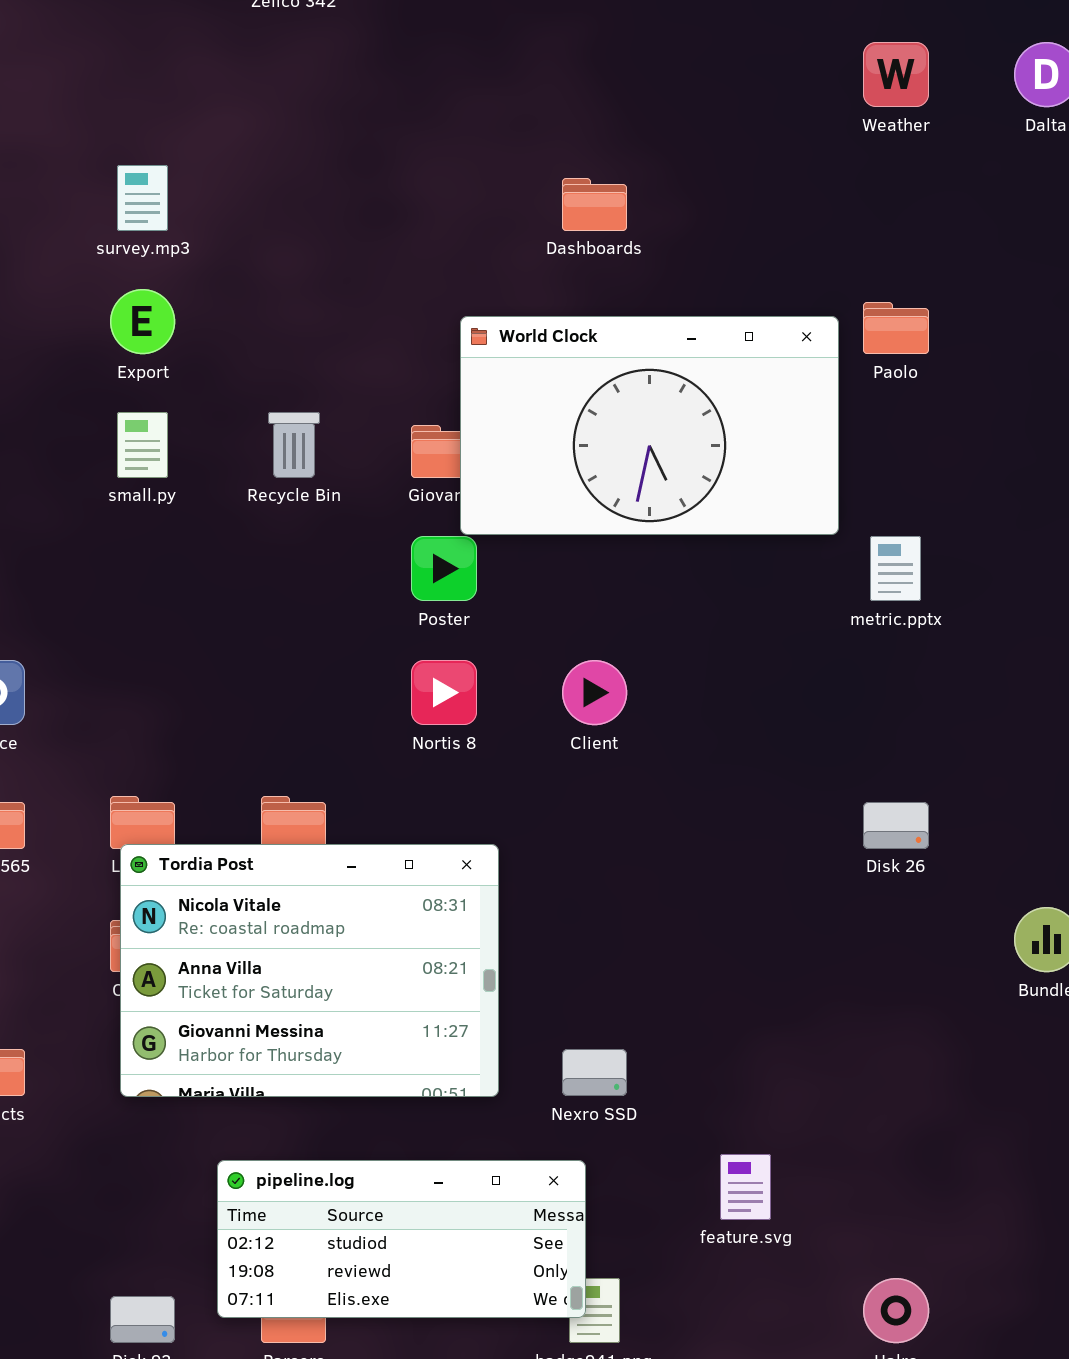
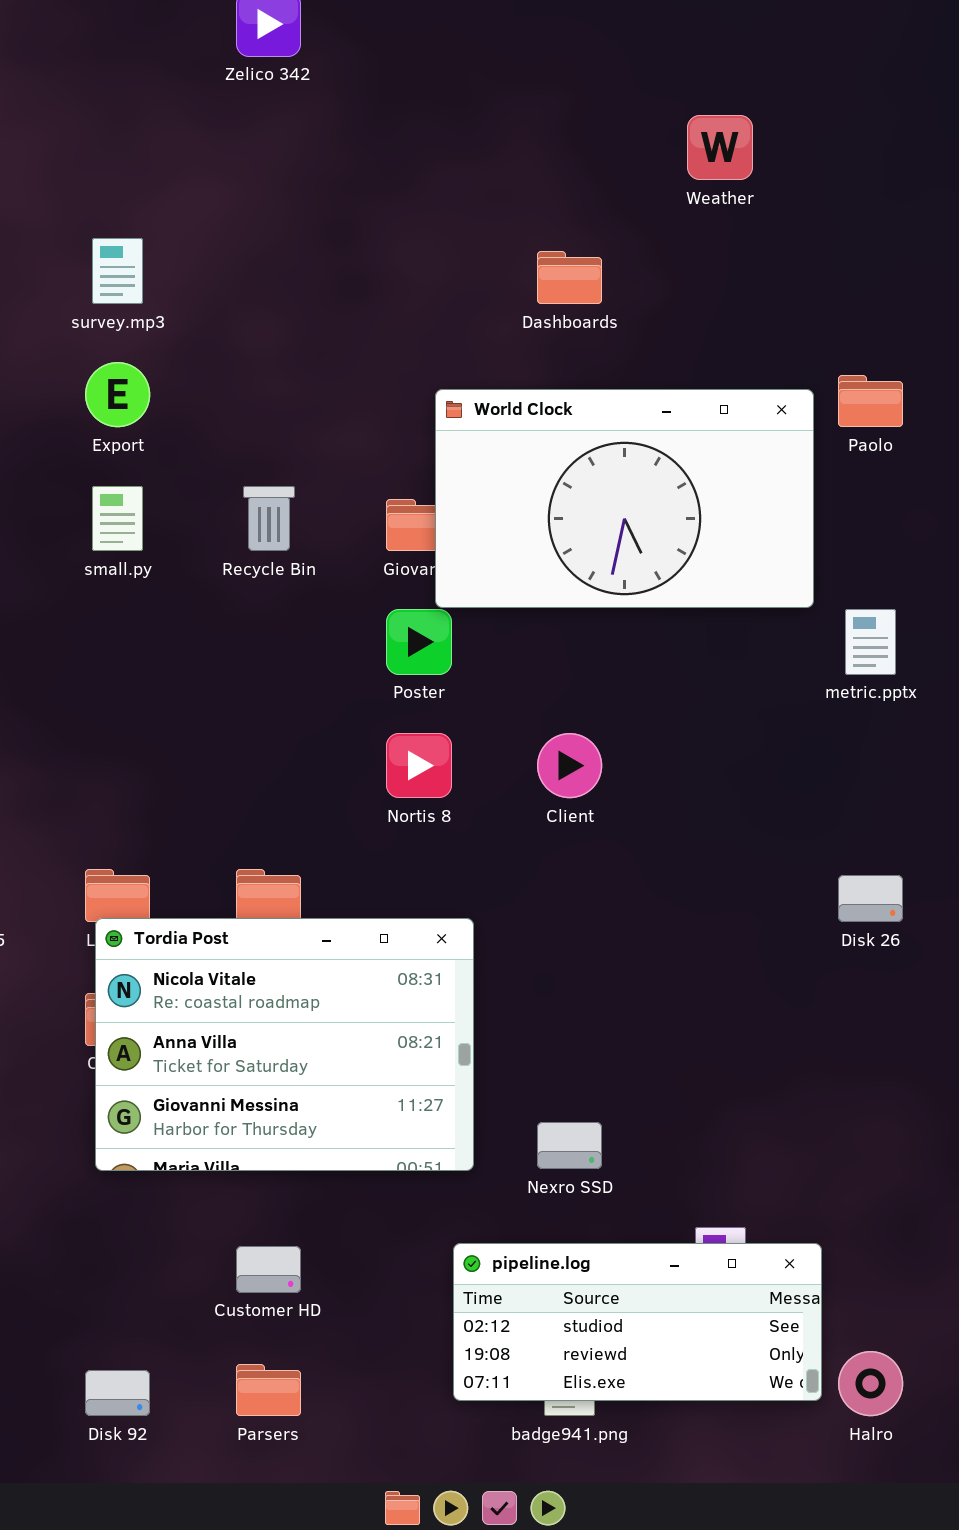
Weather: [863,42,929,107] -> [687,115,753,180], moved
pipeline.log: [217,1160,586,1318] -> [453,1243,822,1401], moved

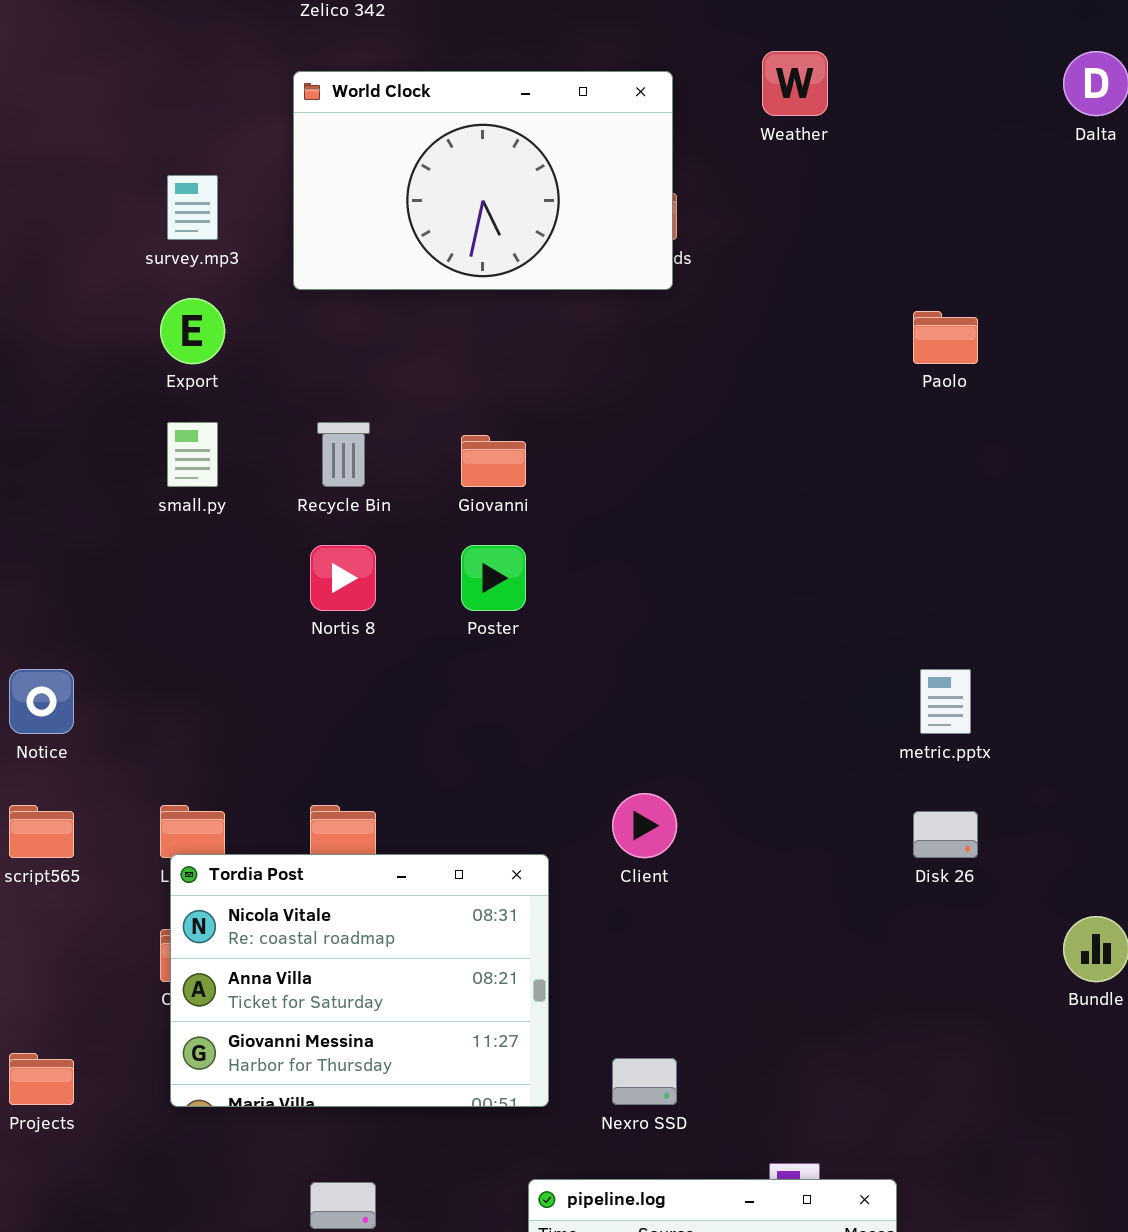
World Clock: [435,389,814,608] -> [293,71,673,290], moved
metric.pptx: [845,609,896,675] -> [920,669,971,734], moved
Nortis 8: [386,733,452,798] -> [310,545,376,611], moved
Client: [537,733,602,798] -> [612,793,677,858], moved

